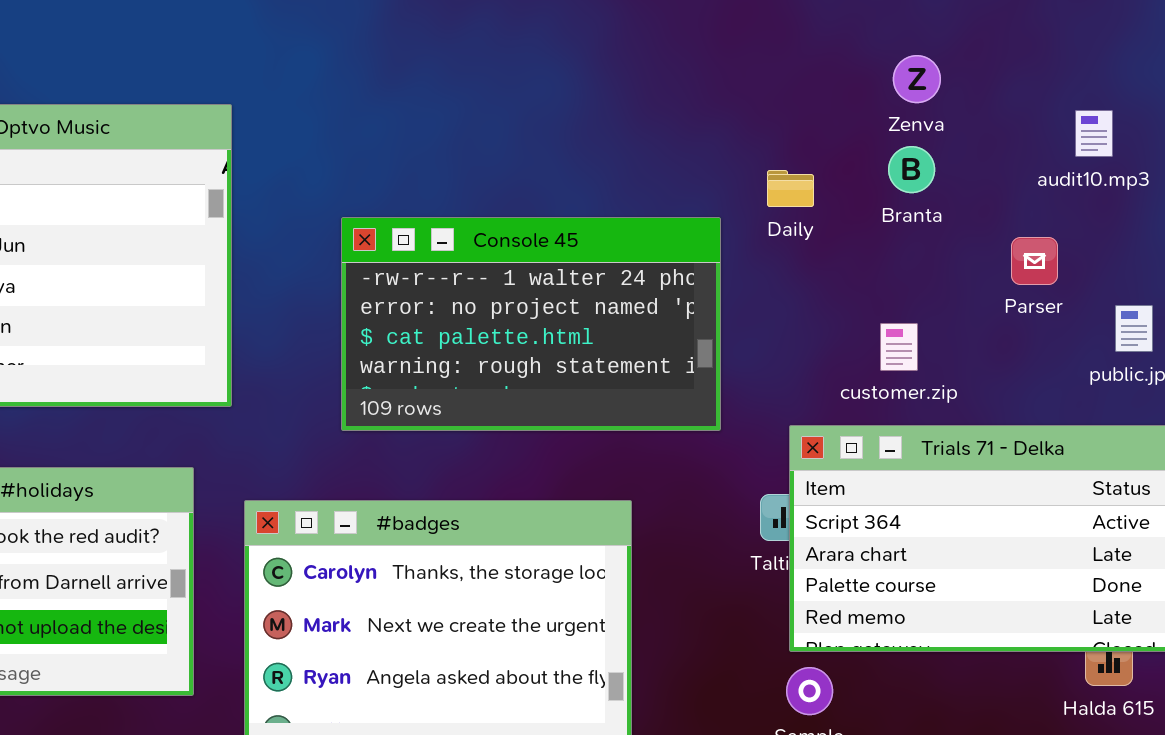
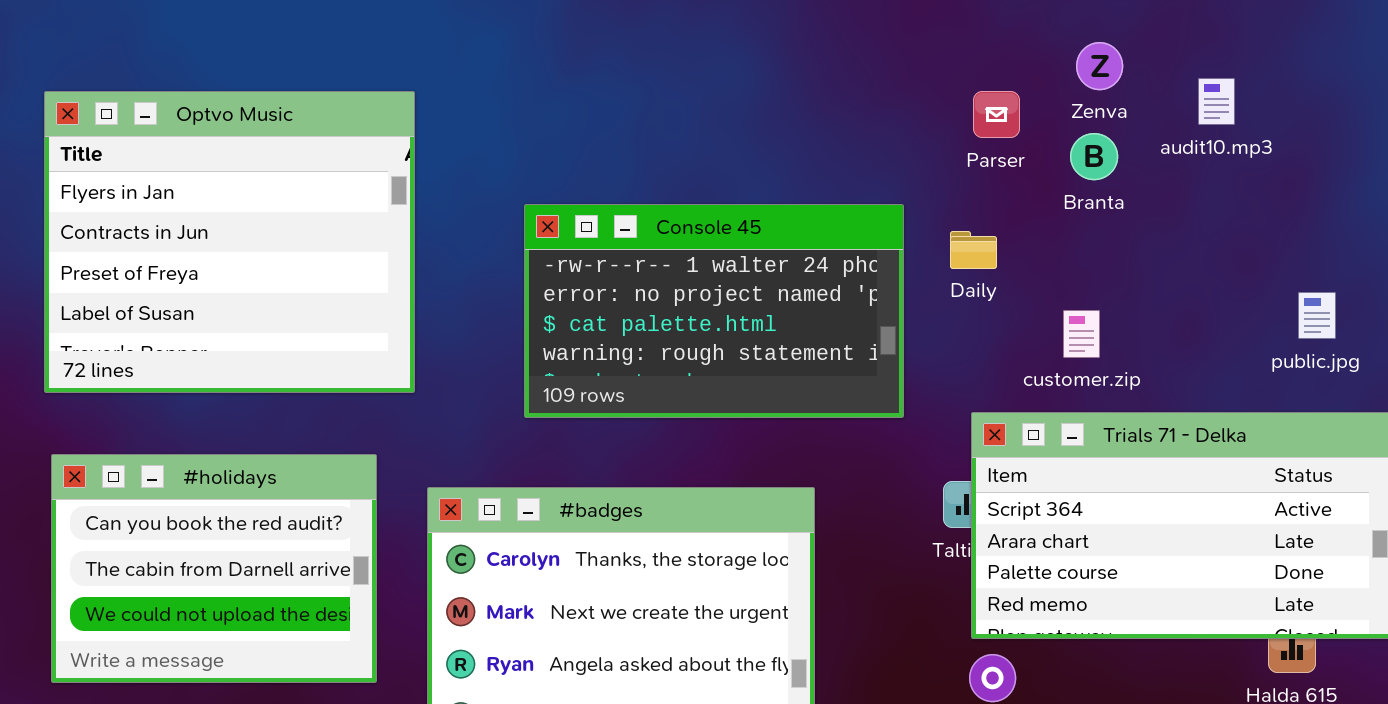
audit10.mp3: [1075,110,1113,157] -> [1198,78,1235,125], moved
Daily: [767,170,814,207] -> [950,231,997,269], moved
Parser: [1011,237,1058,285] -> [973,91,1020,138], moved

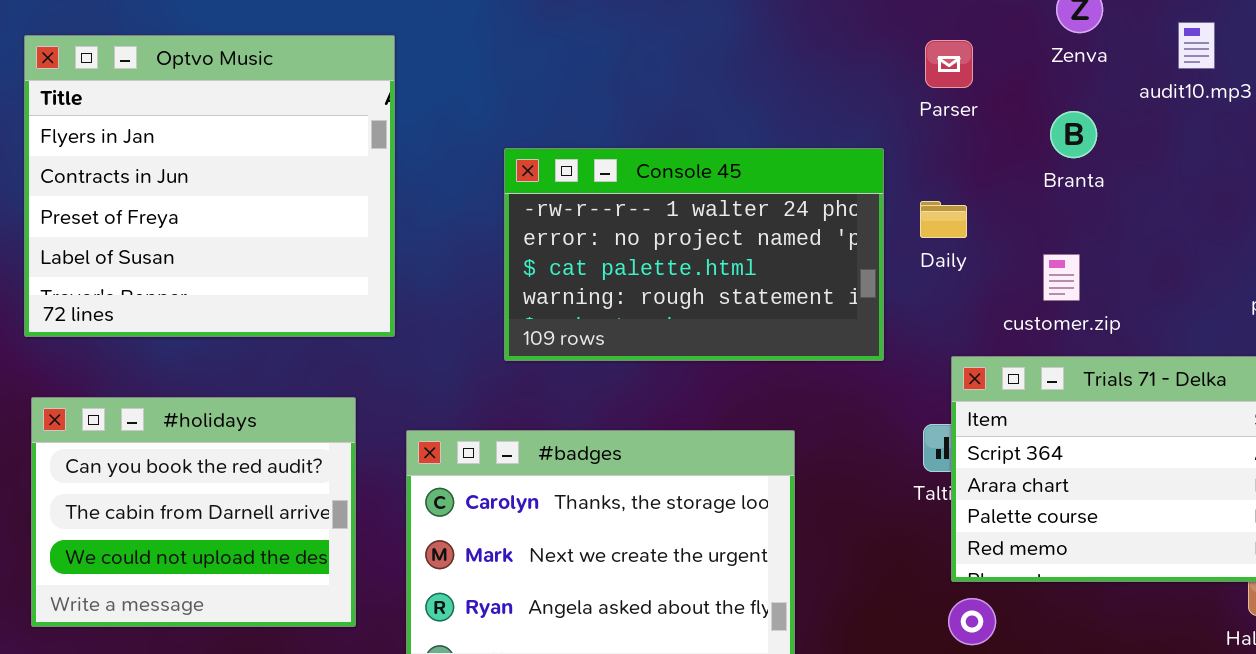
Parser: [973,91,1020,138] -> [925,40,973,88], moved
Branta: [1070,133,1118,180] -> [1050,111,1097,158], moved
Daily: [950,231,997,269] -> [920,201,967,238], moved

